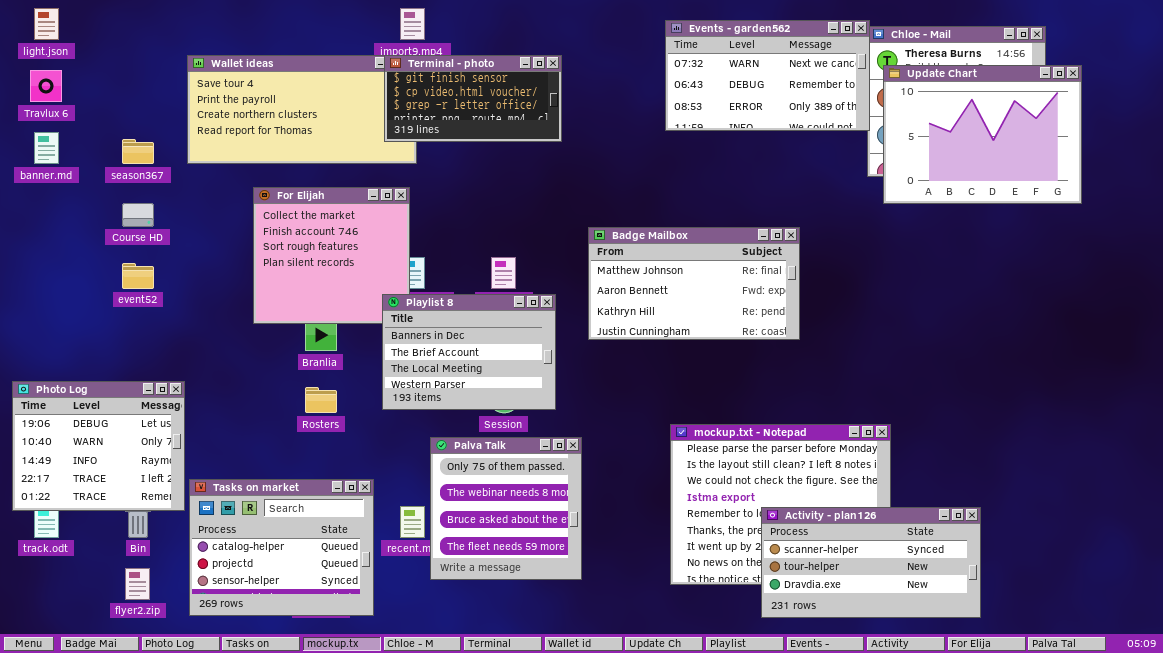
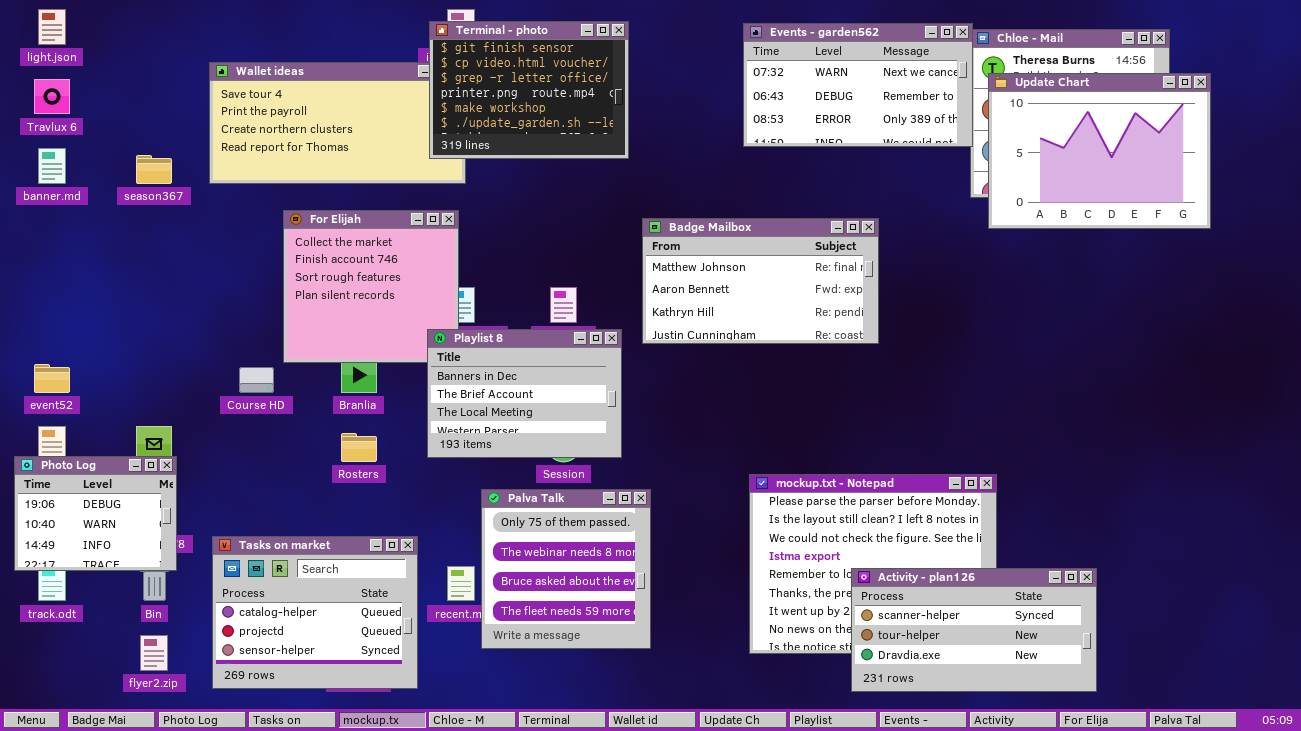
Terminal - photo: [384,55,562,142] -> [429,21,629,159], resized
Course HD: [122,203,154,227] -> [239,367,274,393], moved
Badge Mailbox: [588,227,800,340] -> [642,218,879,344], moved
event52: [122,263,154,289] -> [34,364,70,393], moved
Photo Log: [12,381,185,511] -> [14,456,177,571], resized

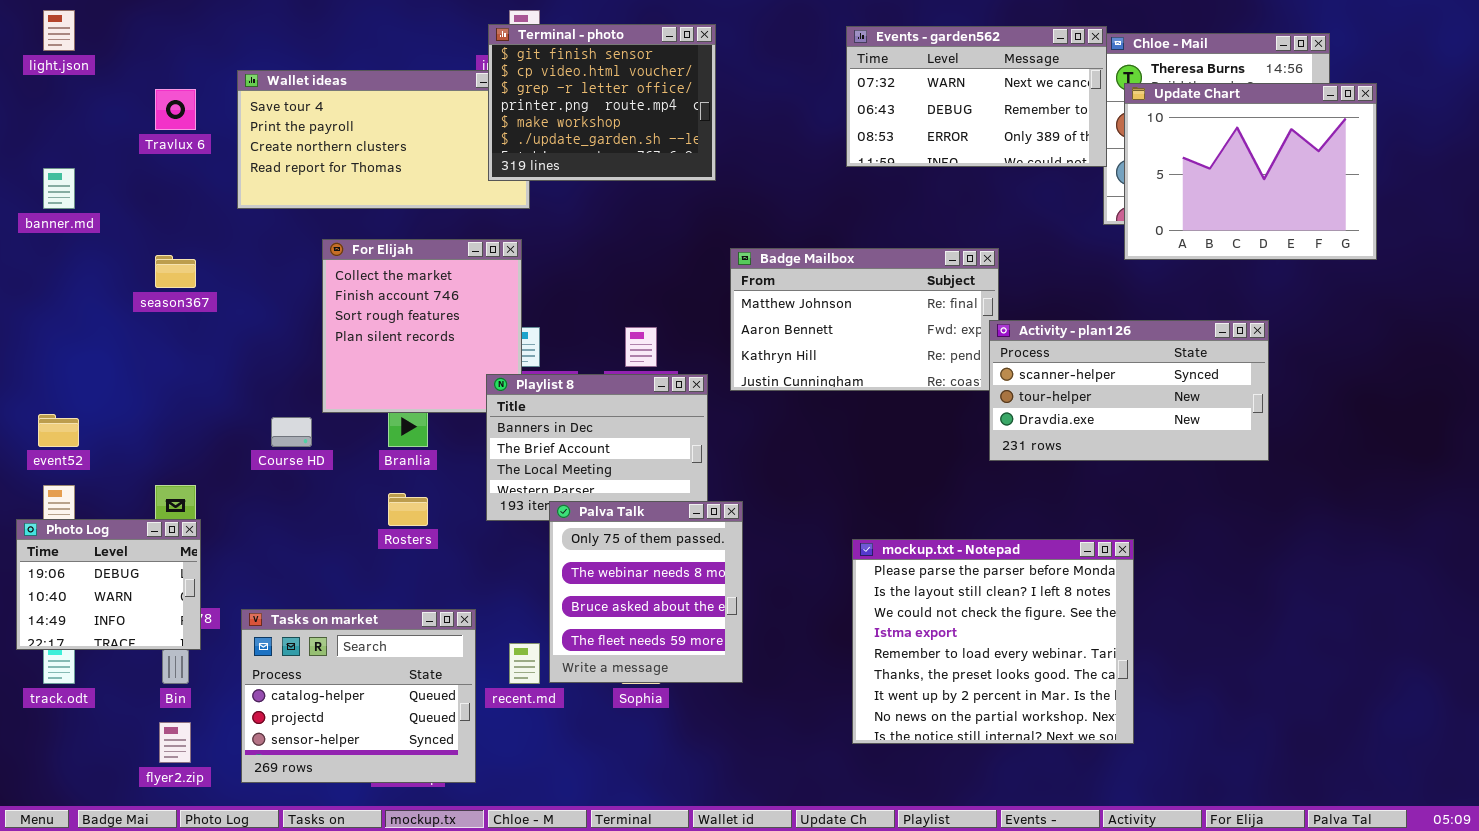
Travlux 6: [34,79,70,114] -> [155,89,196,130], moved
season367: [136,155,172,184] -> [155,255,196,288], moved
Palva Talk: [481,489,651,649] -> [549,501,743,683], moved
Activity - plan126: [851,568,1097,692] -> [989,320,1269,461], moved

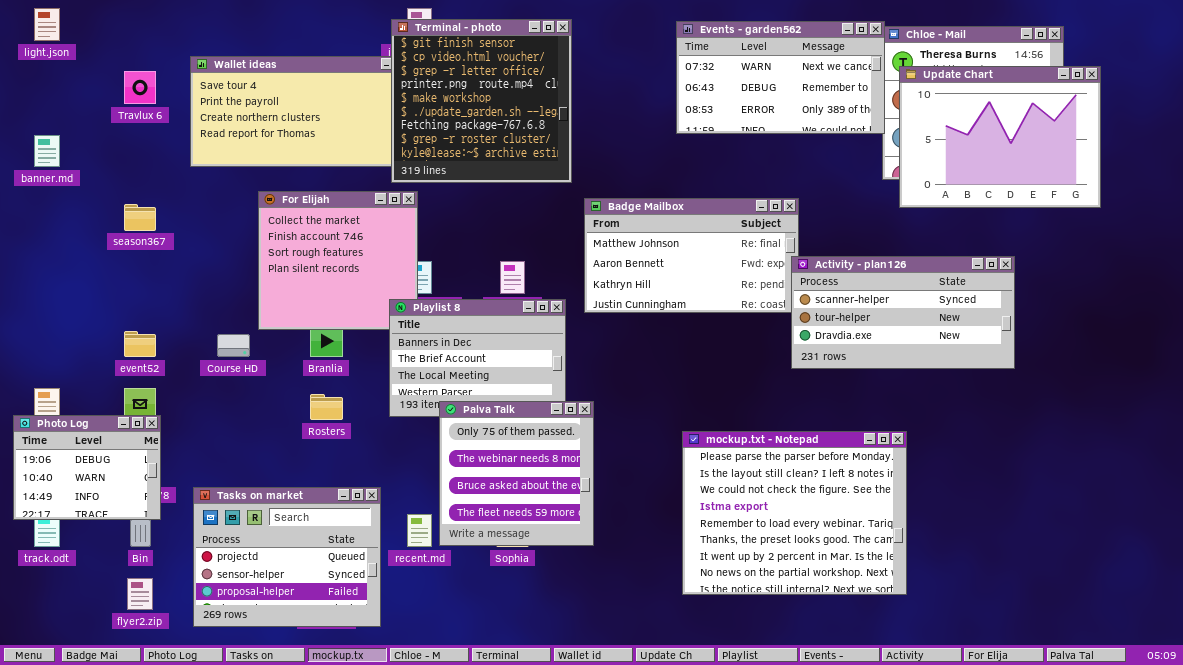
Terminal - photo: [488,24,716,181] -> [391,19,572,183], resized
event52: [38,414,79,447] -> [124,331,156,357], moved
Tasks on market: [241,609,476,783] -> [193,487,381,627], scrolled down 1 row

